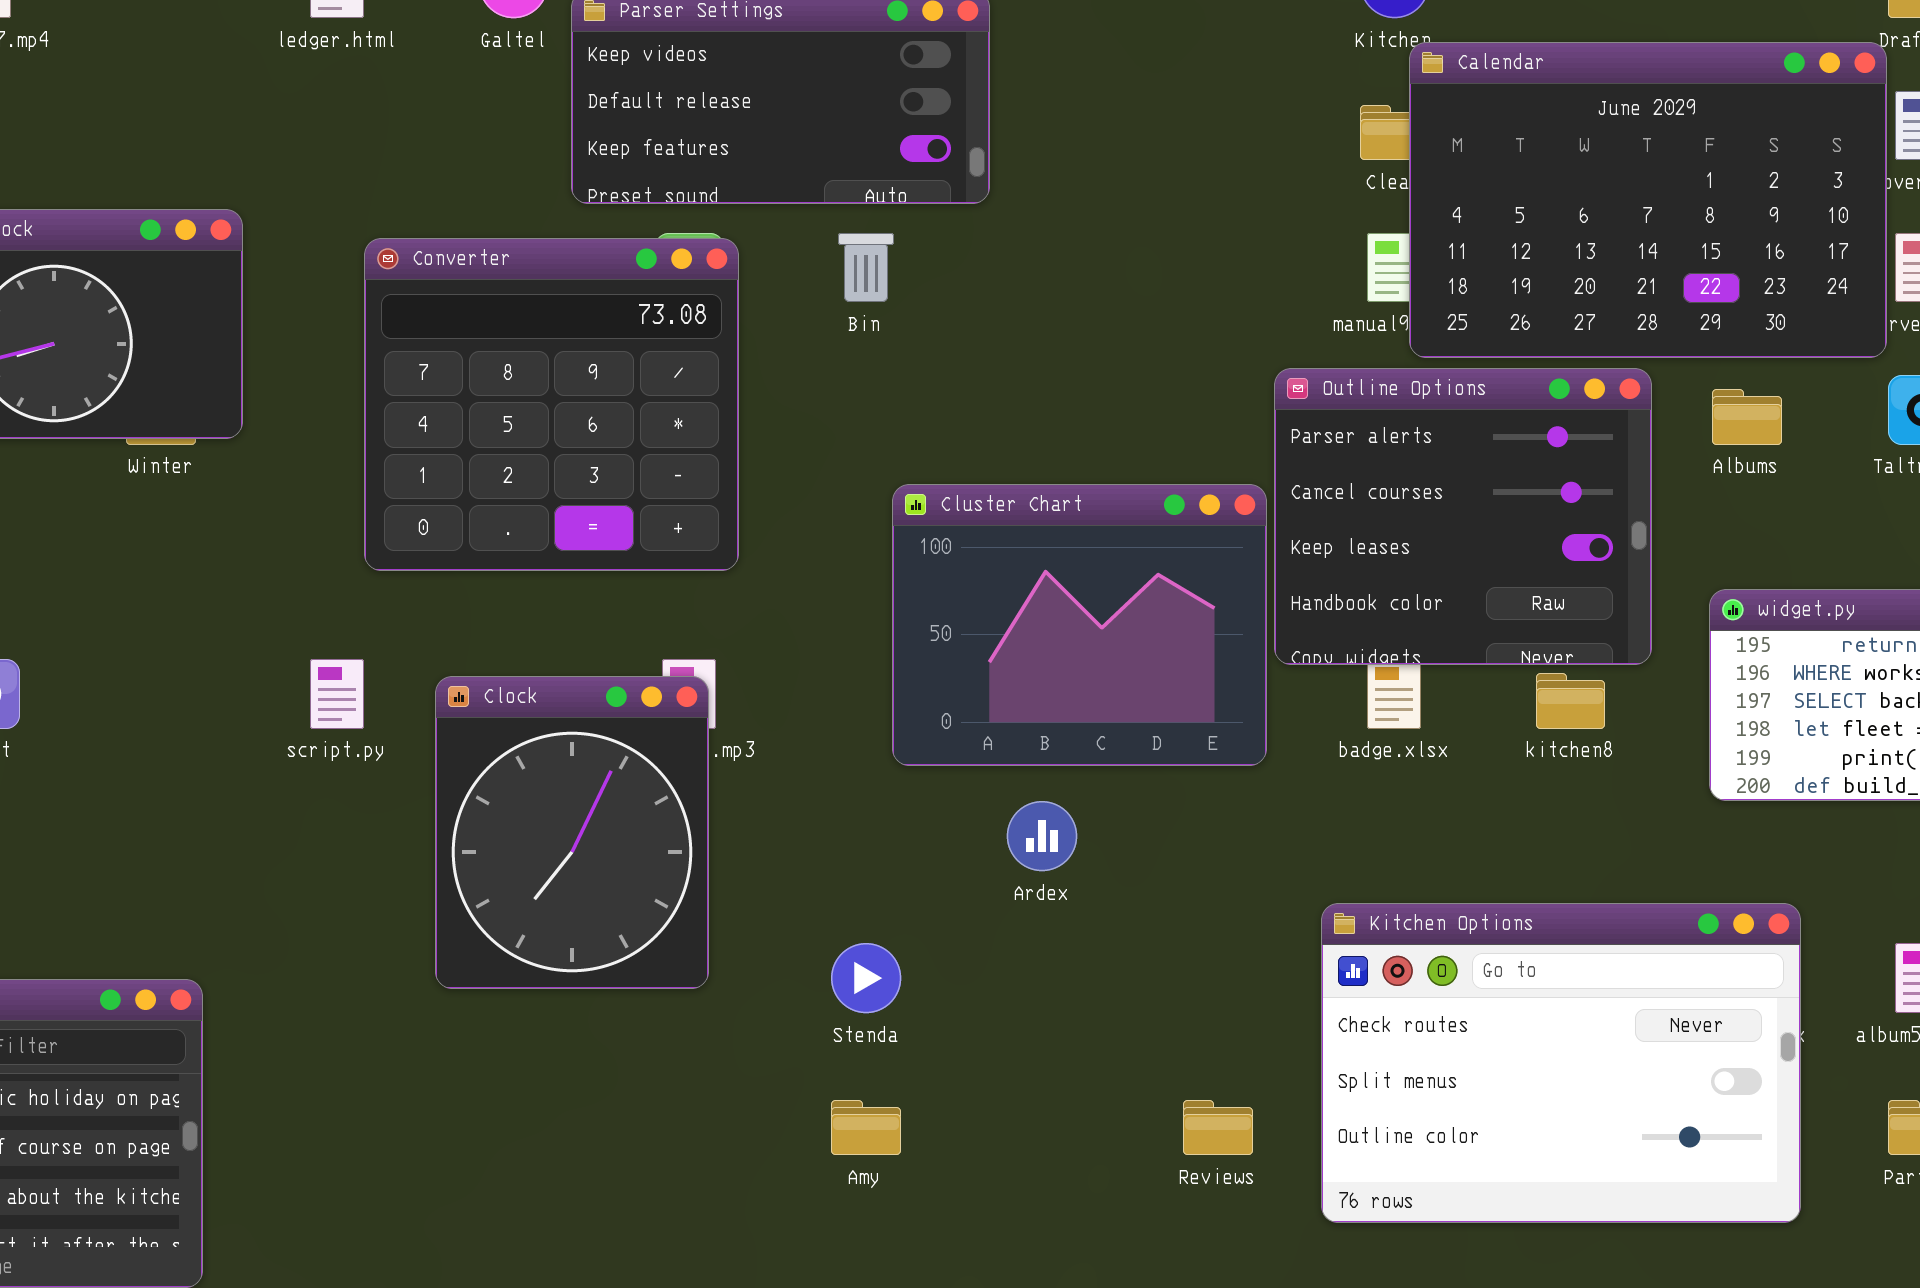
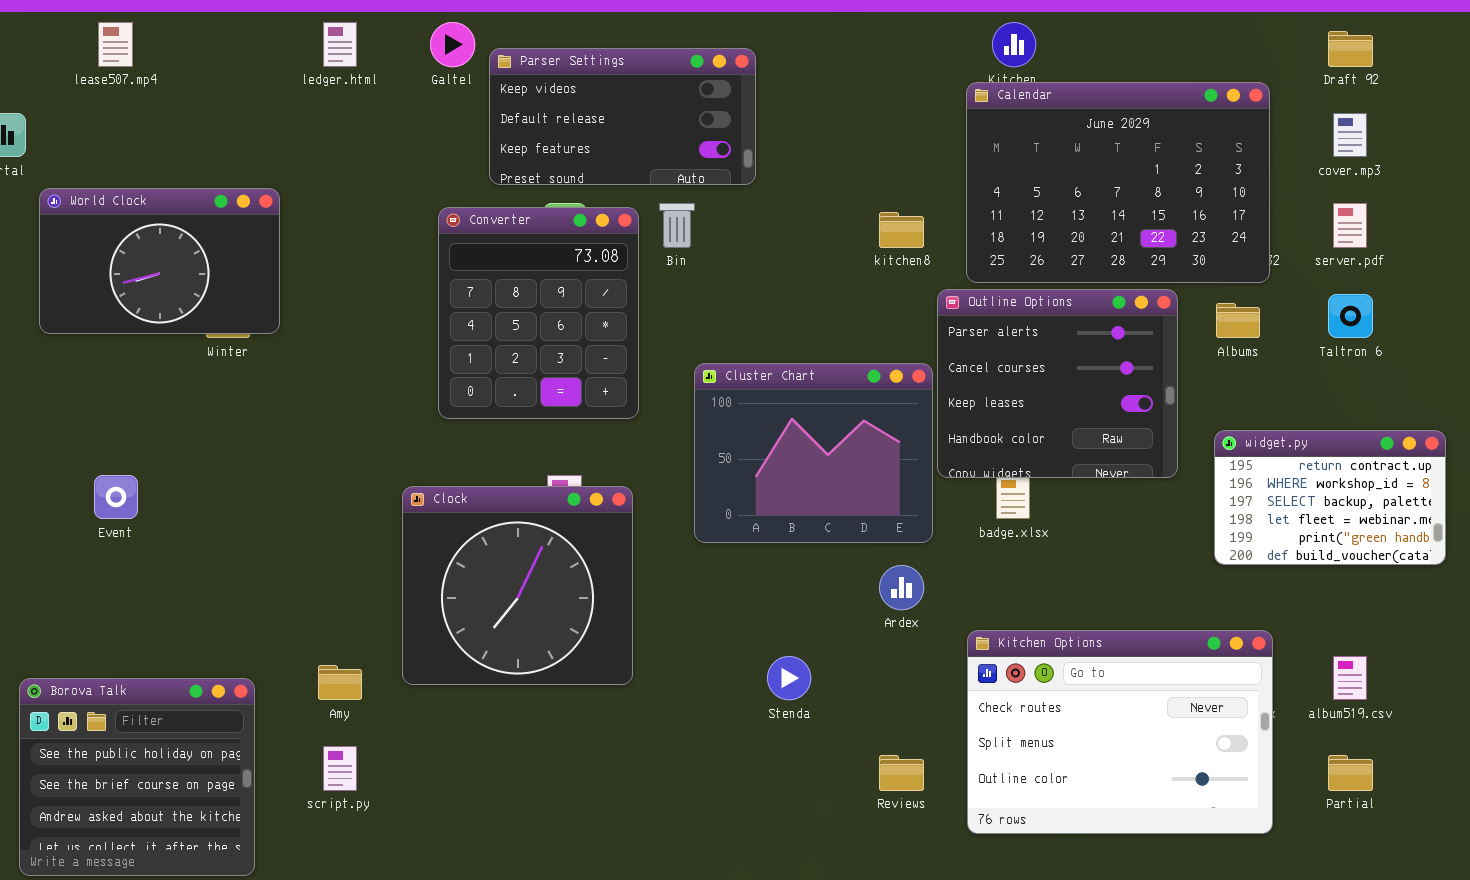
Calendar: [1409,42,1887,358] -> [966,82,1270,283], moved
Converter: [364,238,739,571] -> [438,207,639,419], moved, resized
script.py: [310,659,364,729] -> [323,746,357,791], moved
kitchen8: [1536,673,1605,729] -> [879,212,924,248], moved
Clock: [435,676,709,989] -> [402,486,633,685], resized
Ardex: [1007,801,1077,871] -> [879,565,924,610], moved
Stenda: [831,943,901,1013] -> [767,656,811,700], moved
Amy: [831,1100,901,1155] -> [318,665,362,700], moved

